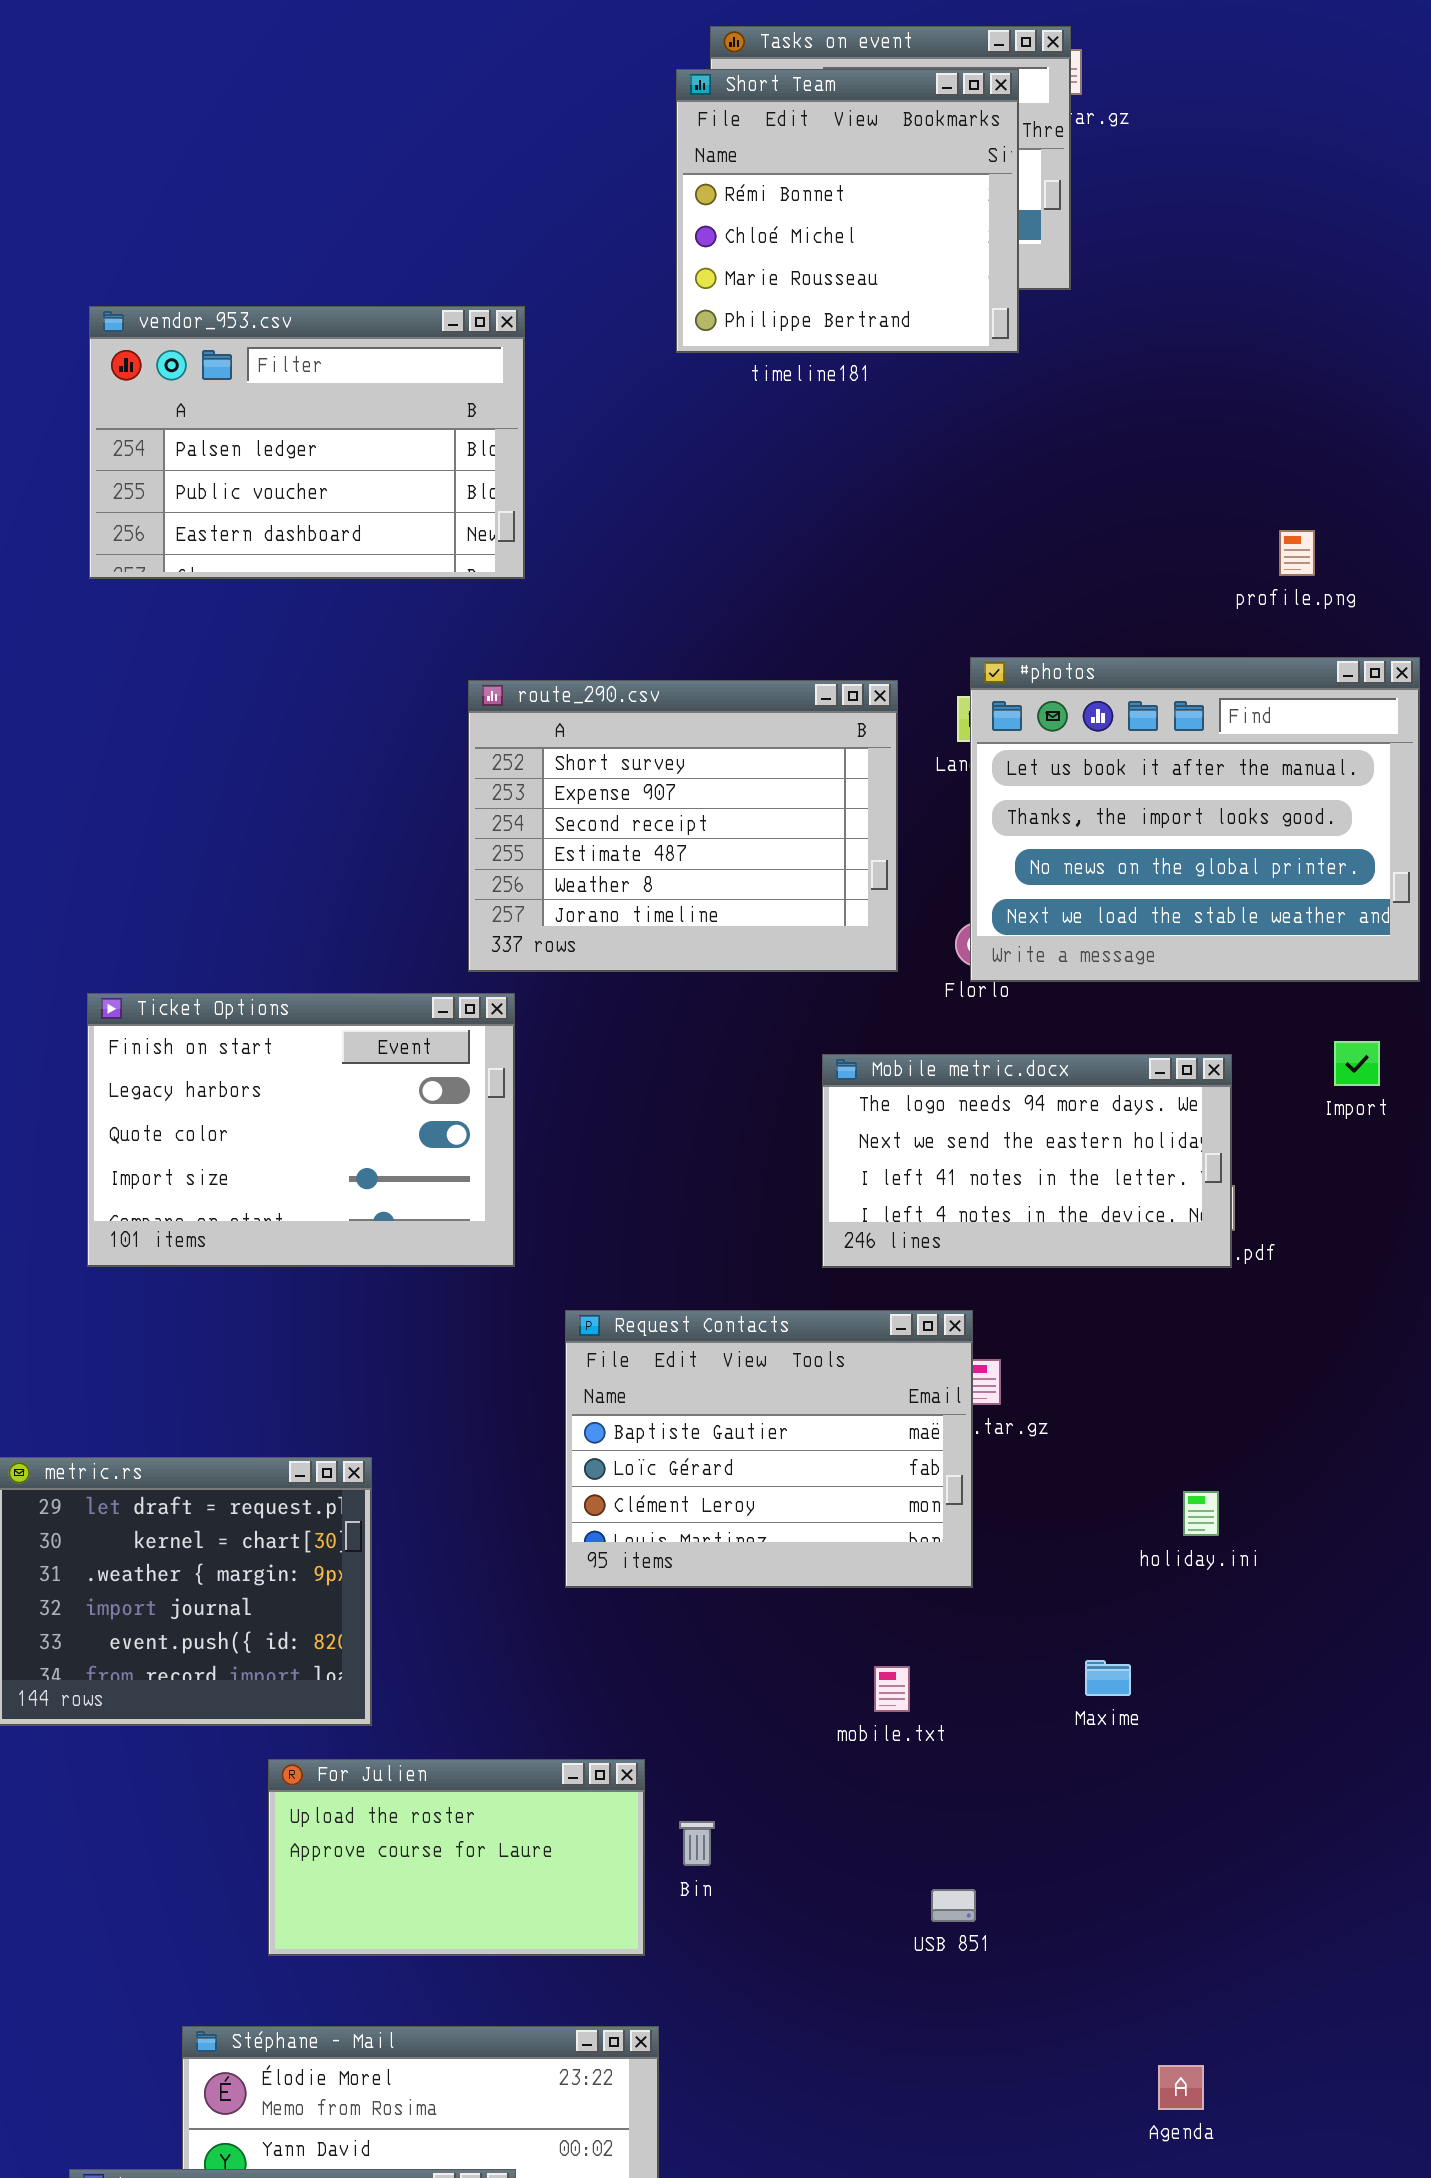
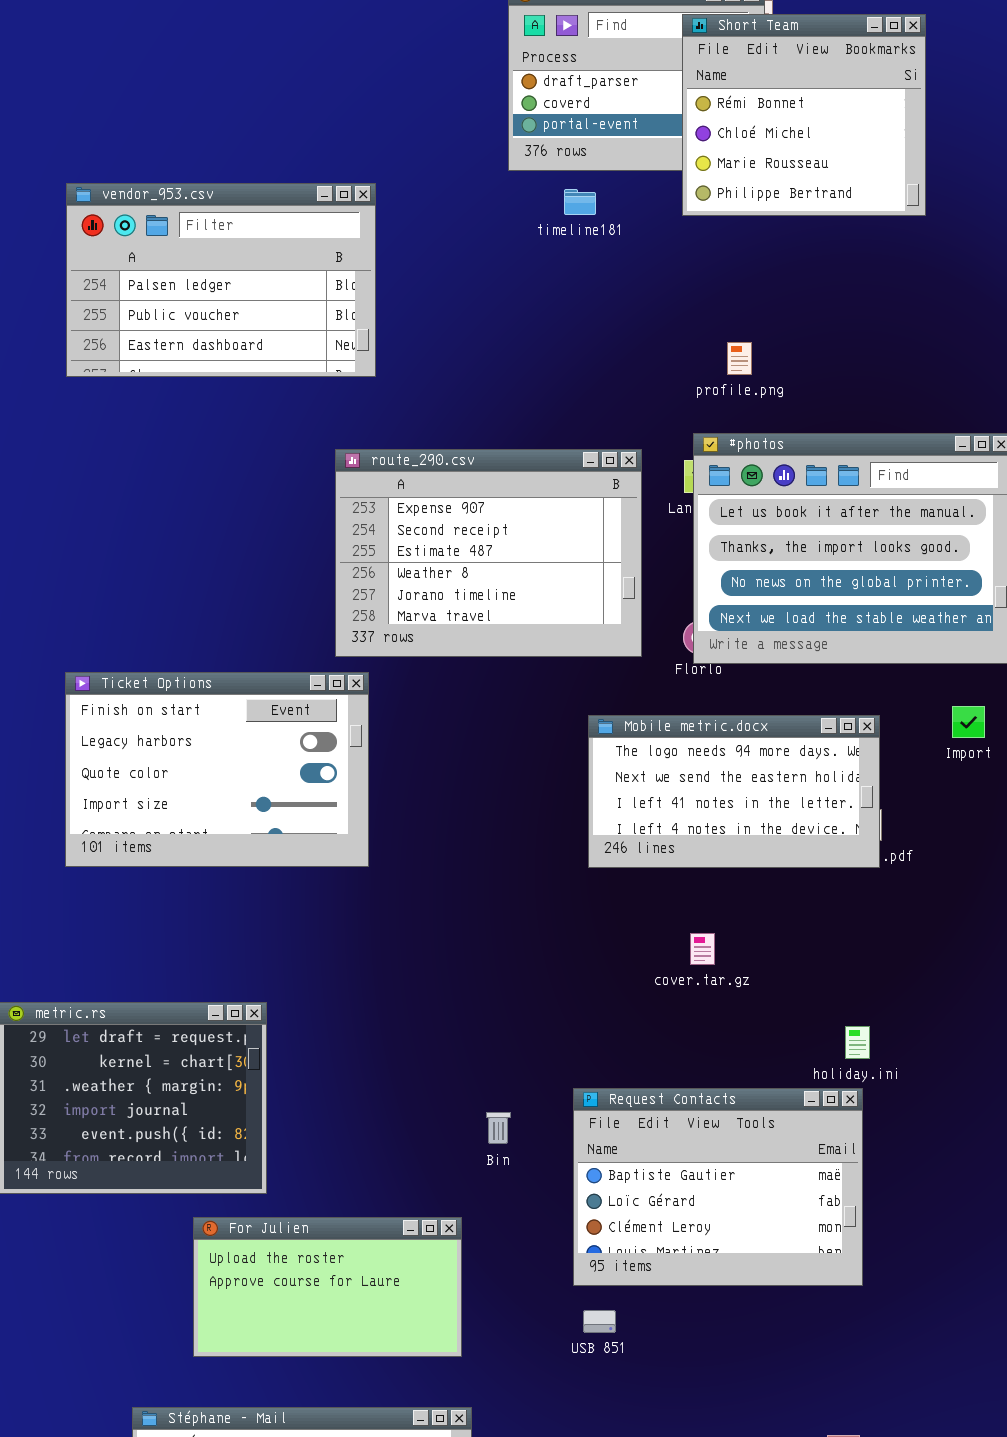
Short Team: [676,69,1019,353] -> [682,14,926,216], moved
profile.png: [1279,530,1315,576] -> [727,342,752,375], moved
route_290.csv: [468,680,898,972] -> [335,449,642,657], scrolled down 1 row
Request Contacts: [565,1310,973,1588] -> [573,1088,863,1286], moved
Bin: [679,1821,715,1866] -> [486,1112,511,1144], moved
USB 851: [931,1889,976,1922] -> [583,1310,616,1333], moved

